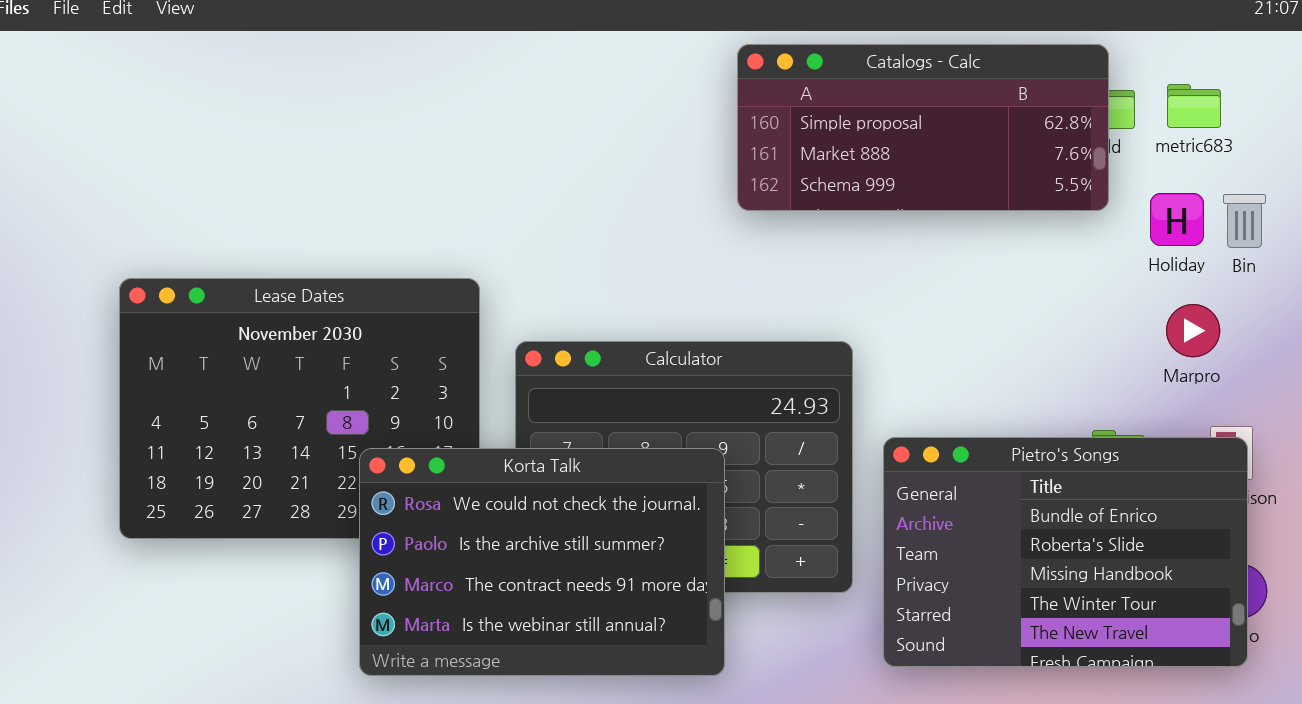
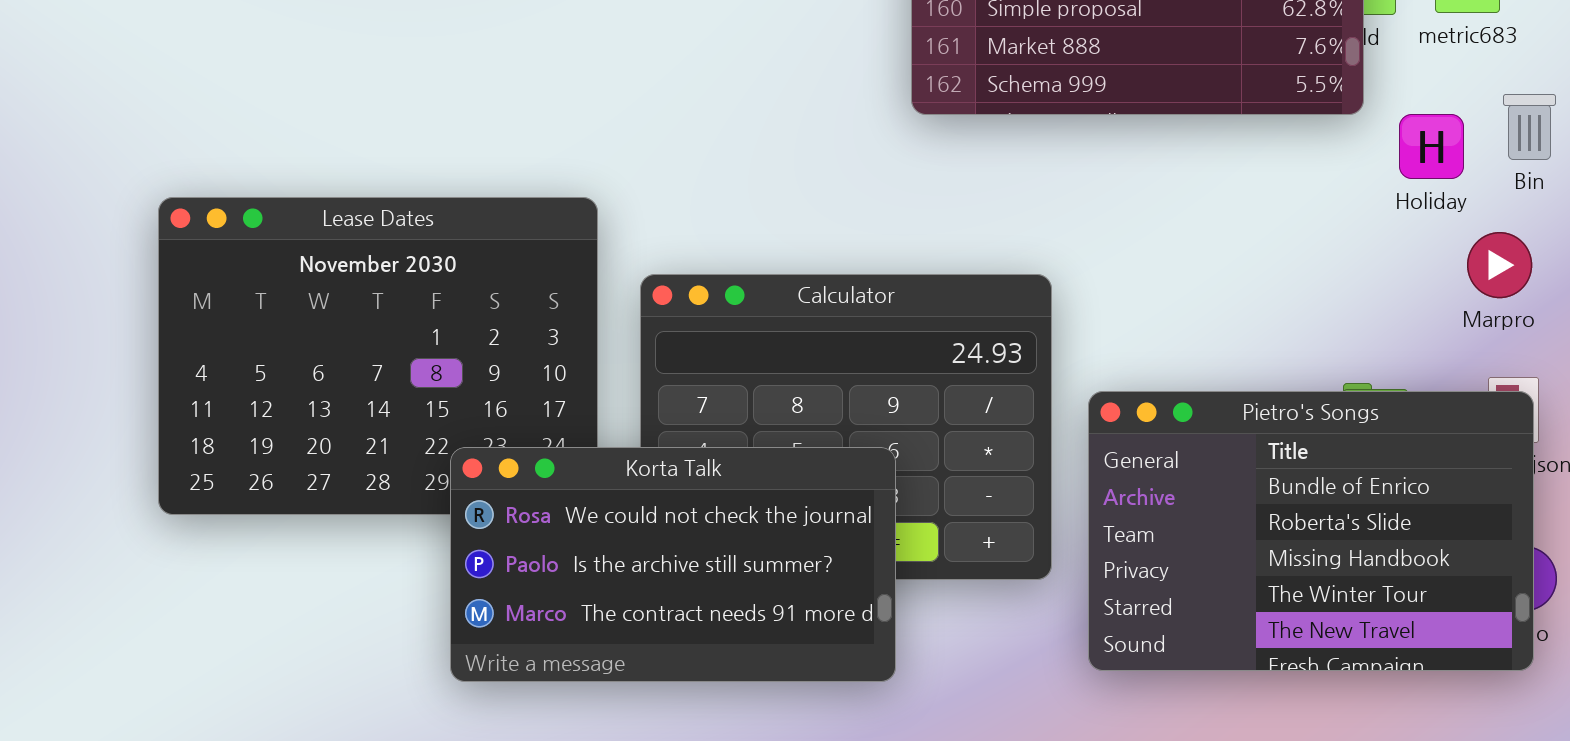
Holiday: [1150,193,1204,246] -> [1399,114,1464,179], moved
Marpro: [1166,304,1220,357] -> [1467,232,1532,298], moved
Korta Talk: [359,448,725,676] -> [450,447,896,682], resized

